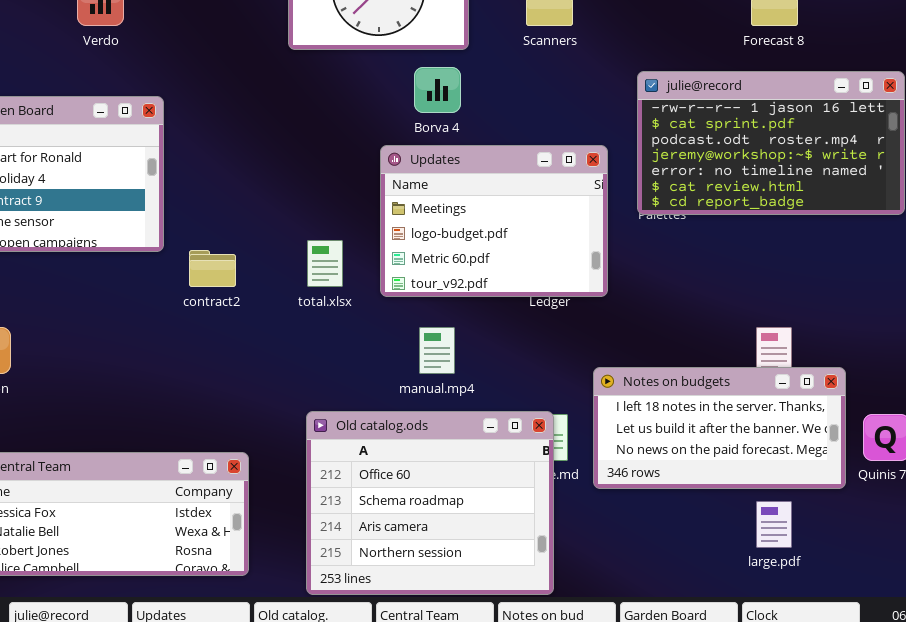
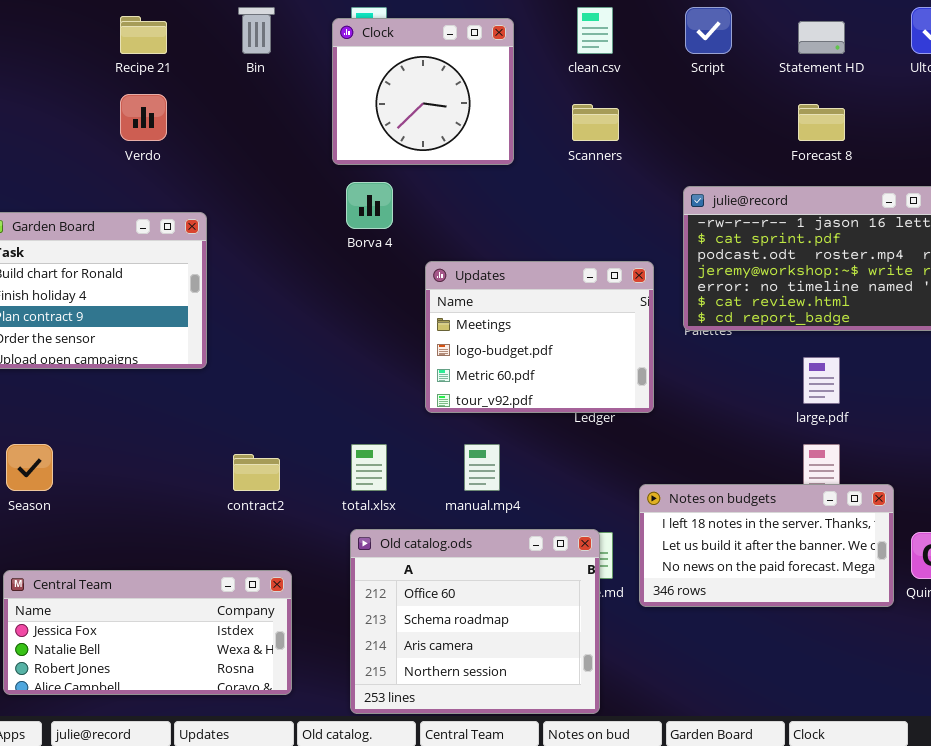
Borva 4: [414,67,461,113] -> [346,182,393,229], moved
total.xlsx: [307,240,343,287] -> [351,444,387,491], moved
contract2: [189,250,236,287] -> [233,454,280,491], moved
large.pdf: [756,501,792,548] -> [803,357,840,404], moved

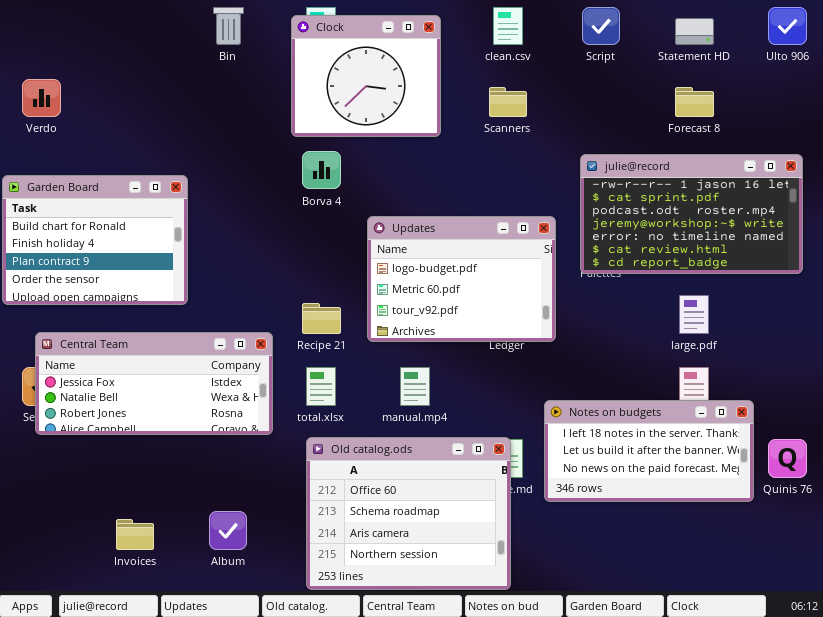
Recipe 21: [120,16,167,54] -> [302,303,341,334], moved
Verdo: [120,94,167,141] -> [22,79,61,117], moved
Updates: [425,261,654,413] -> [367,216,556,342], scrolled down 1 row
Central Team: [3,570,292,695] -> [35,332,273,435], moved

